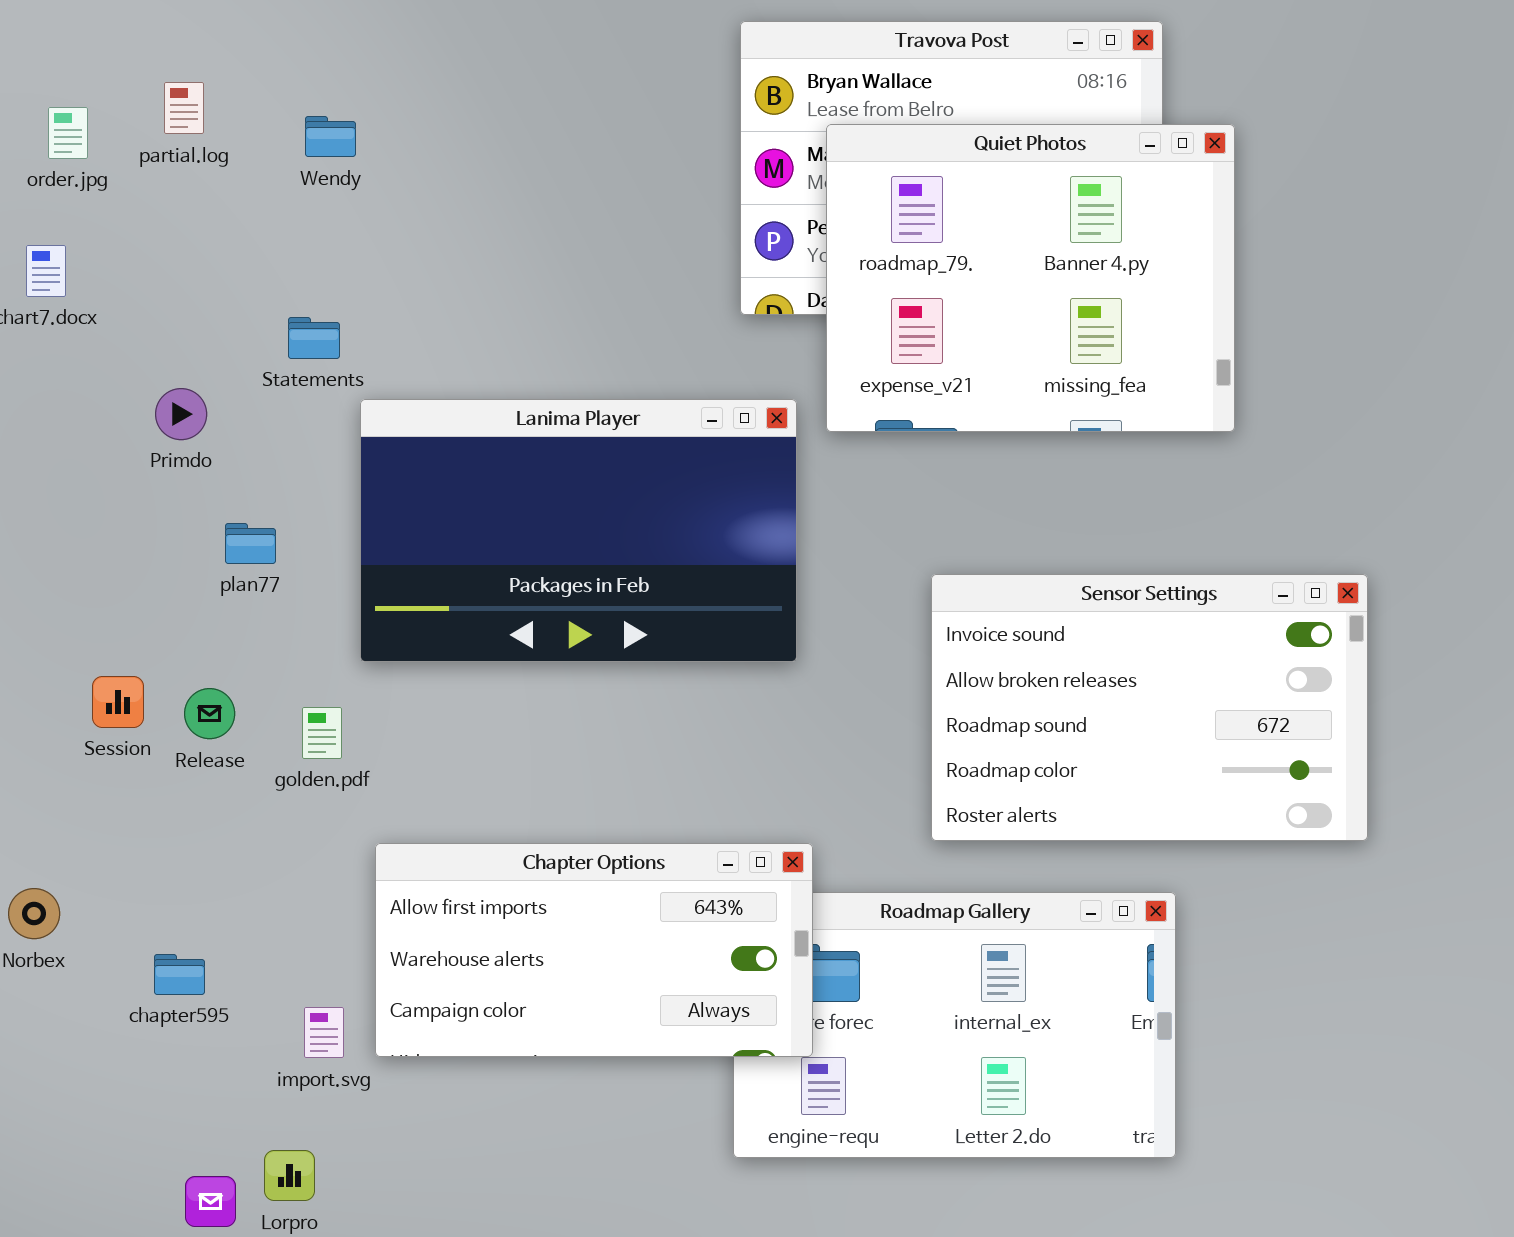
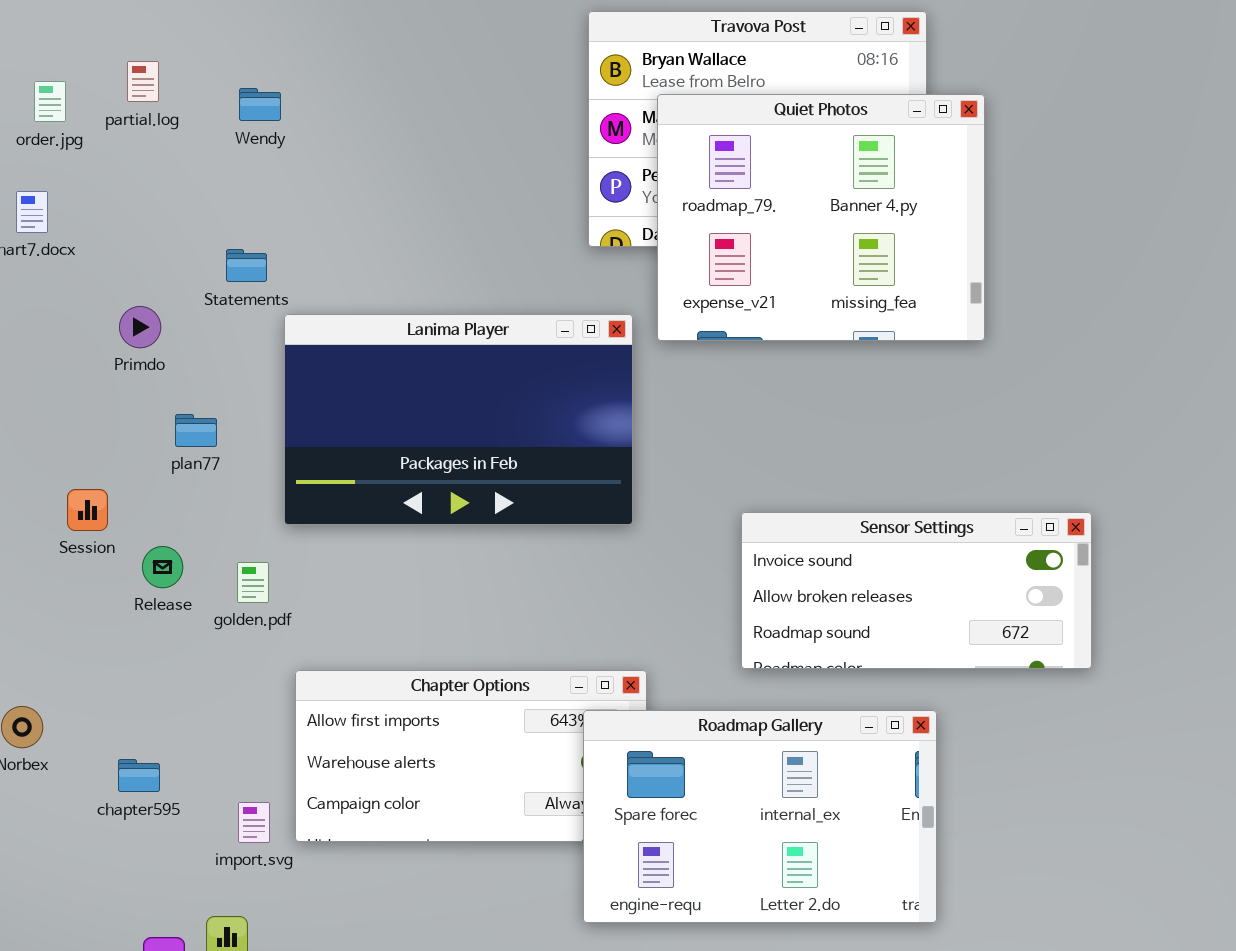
Sensor Settings: [931,574,1368,841] -> [741,512,1092,669], resized
Session: [92,676,144,728] -> [67,489,108,531], moved
Roadmap Gallery: [733,892,1176,1158] -> [583,710,937,923], raised

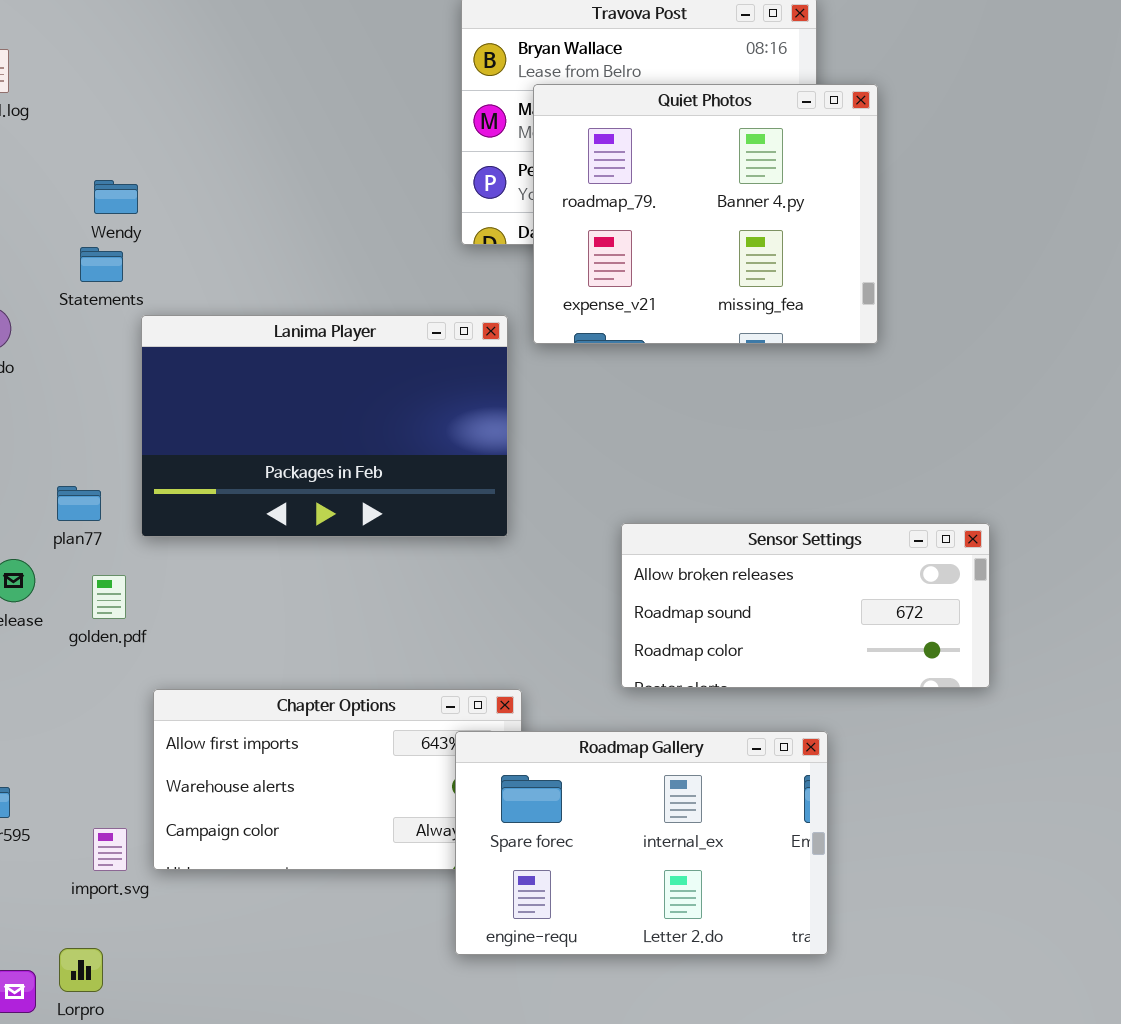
Wendy: [239,88,281,121] -> [94,180,138,214], moved
plan77: [175,414,217,447] -> [57,486,101,521], moved
Sensor Settings: [741,512,1092,669] -> [621,523,990,688], scrolled down 1 row

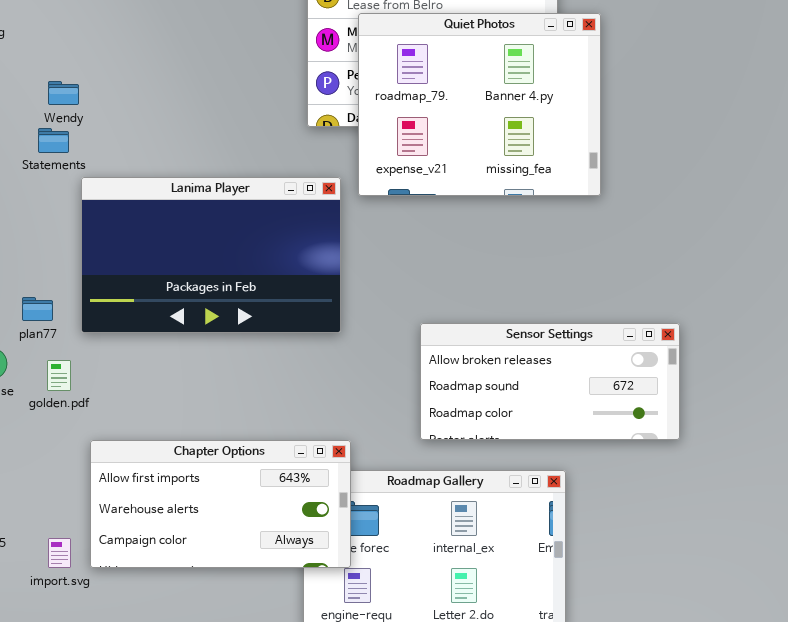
Chapter Options: [153,689,522,870] -> [90,440,351,568], raised

